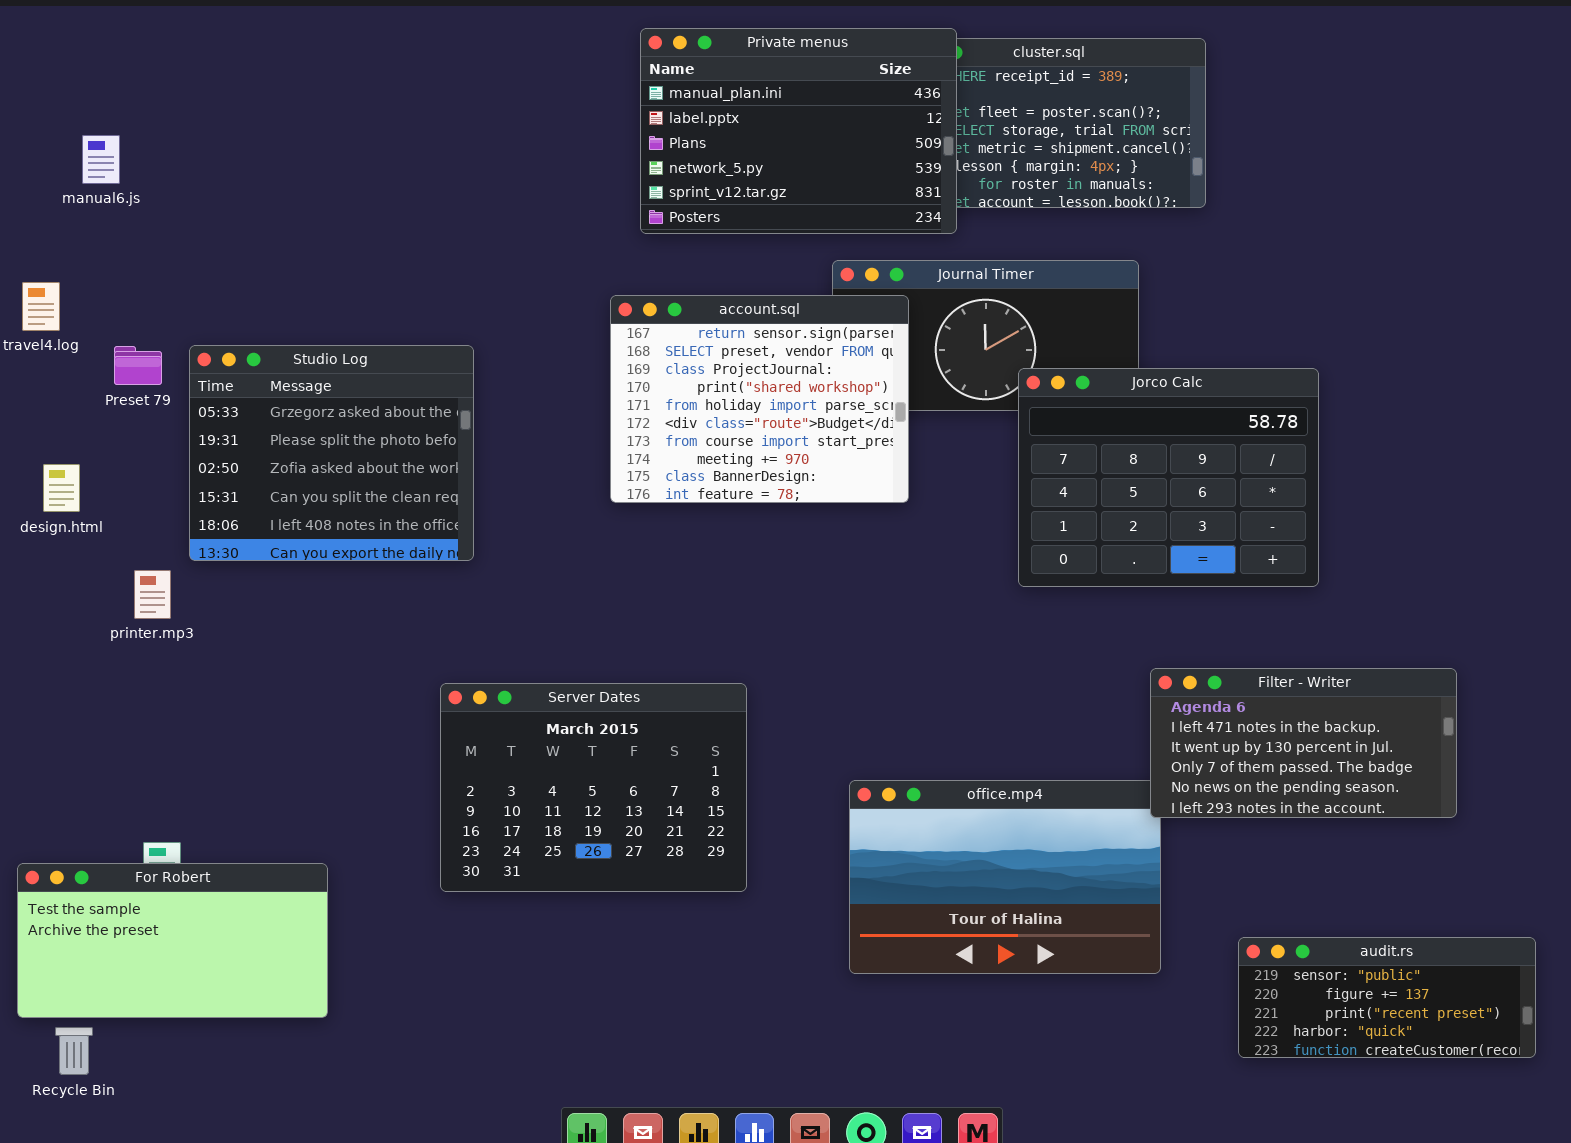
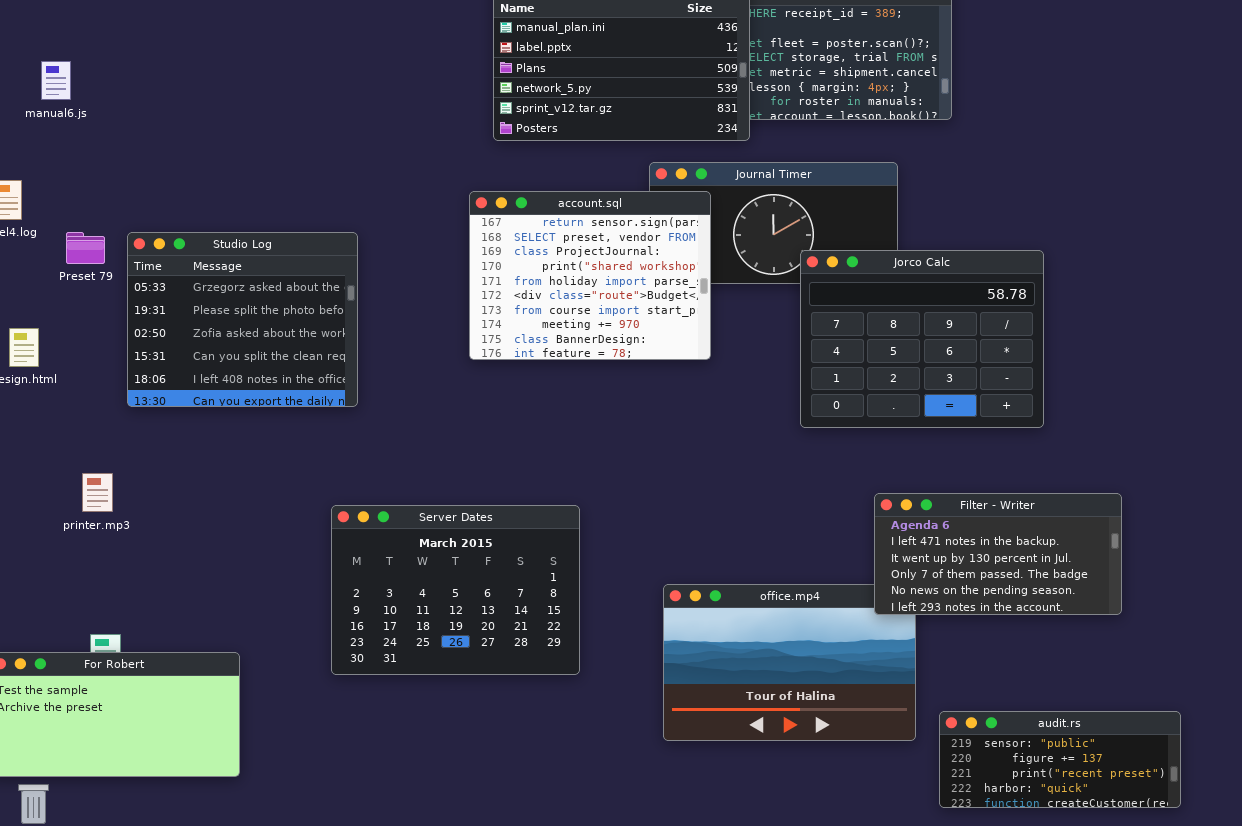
printer.mp3: [134,570,171,619] -> [82,473,113,512], moved
Filter - Writer: [1150,668,1457,818] -> [874,493,1122,615], moved
audit.rs: [1238,937,1536,1058] -> [939,711,1181,808], moved

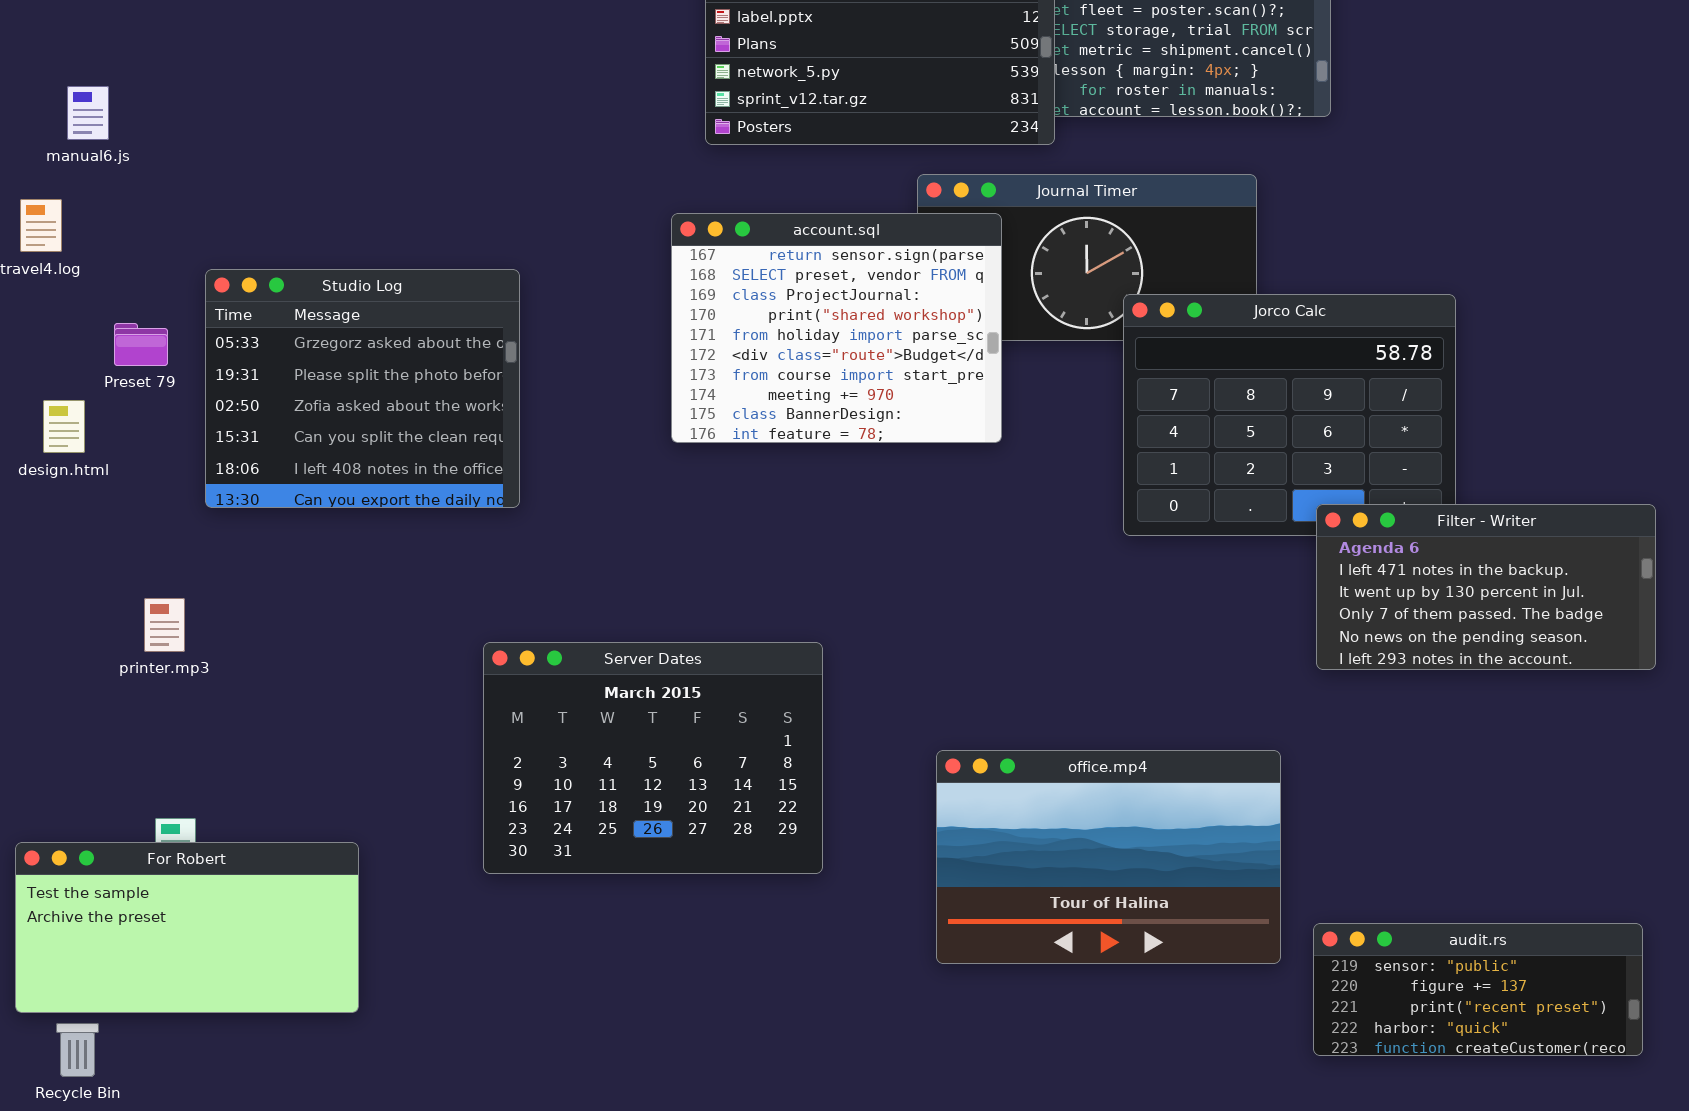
manual6.js: [41,61,71,100] -> [67,86,109,140], moved
Preset 79: [66,232,105,264] -> [114,323,168,366], moved
Filter - Writer: [874,493,1122,615] -> [1316,504,1656,670], moved

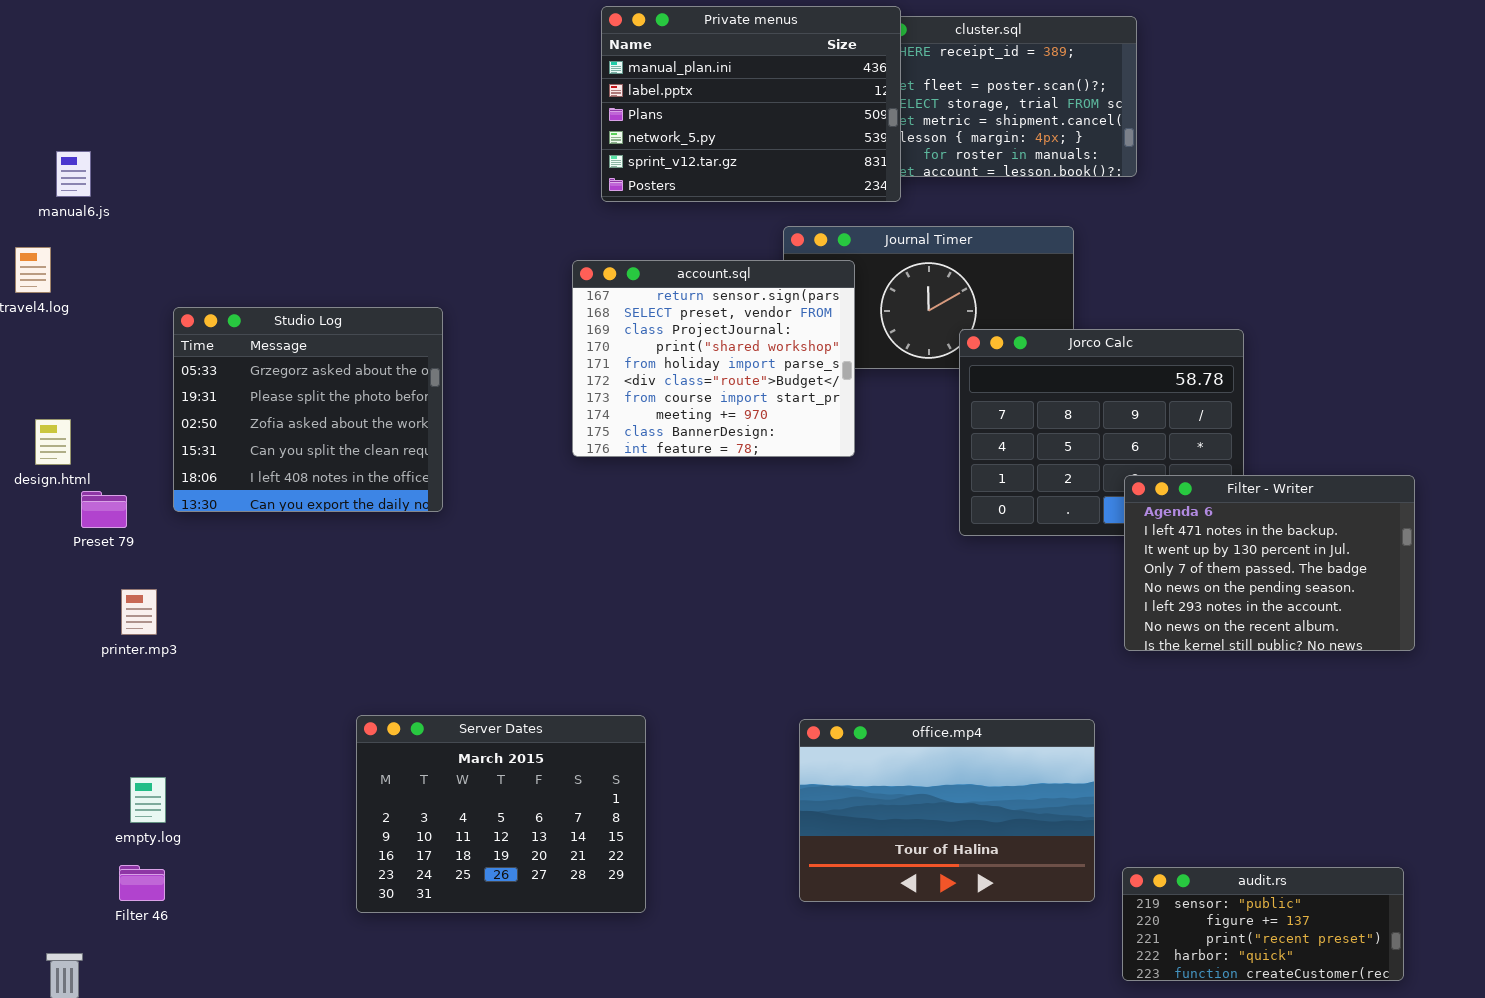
Preset 79: [114,323,168,366] -> [81,491,127,528], moved
Filter - Writer: [1316,504,1656,670] -> [1124,475,1415,651], resized
Server Dates: [483,642,823,874] -> [356,715,646,913], moved
For Robert: [15,842,359,1013] -> none, closed

